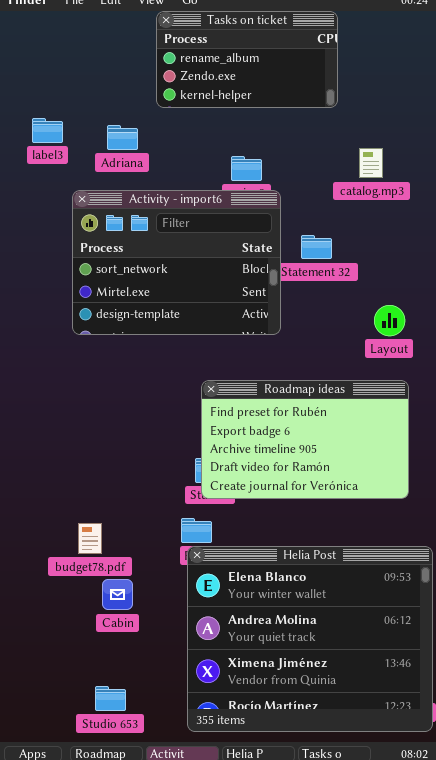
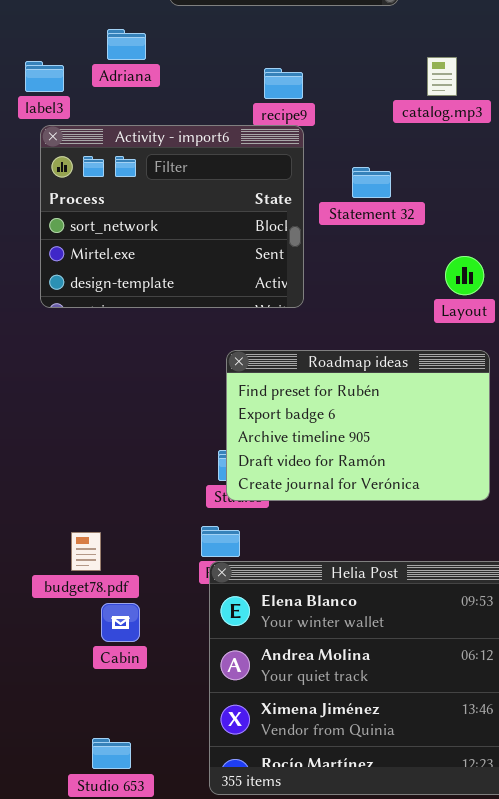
label3: [32,118,63,143] -> [25,61,64,92], moved
Activity - import6: [72,190,281,335] -> [40,125,304,308], moved

